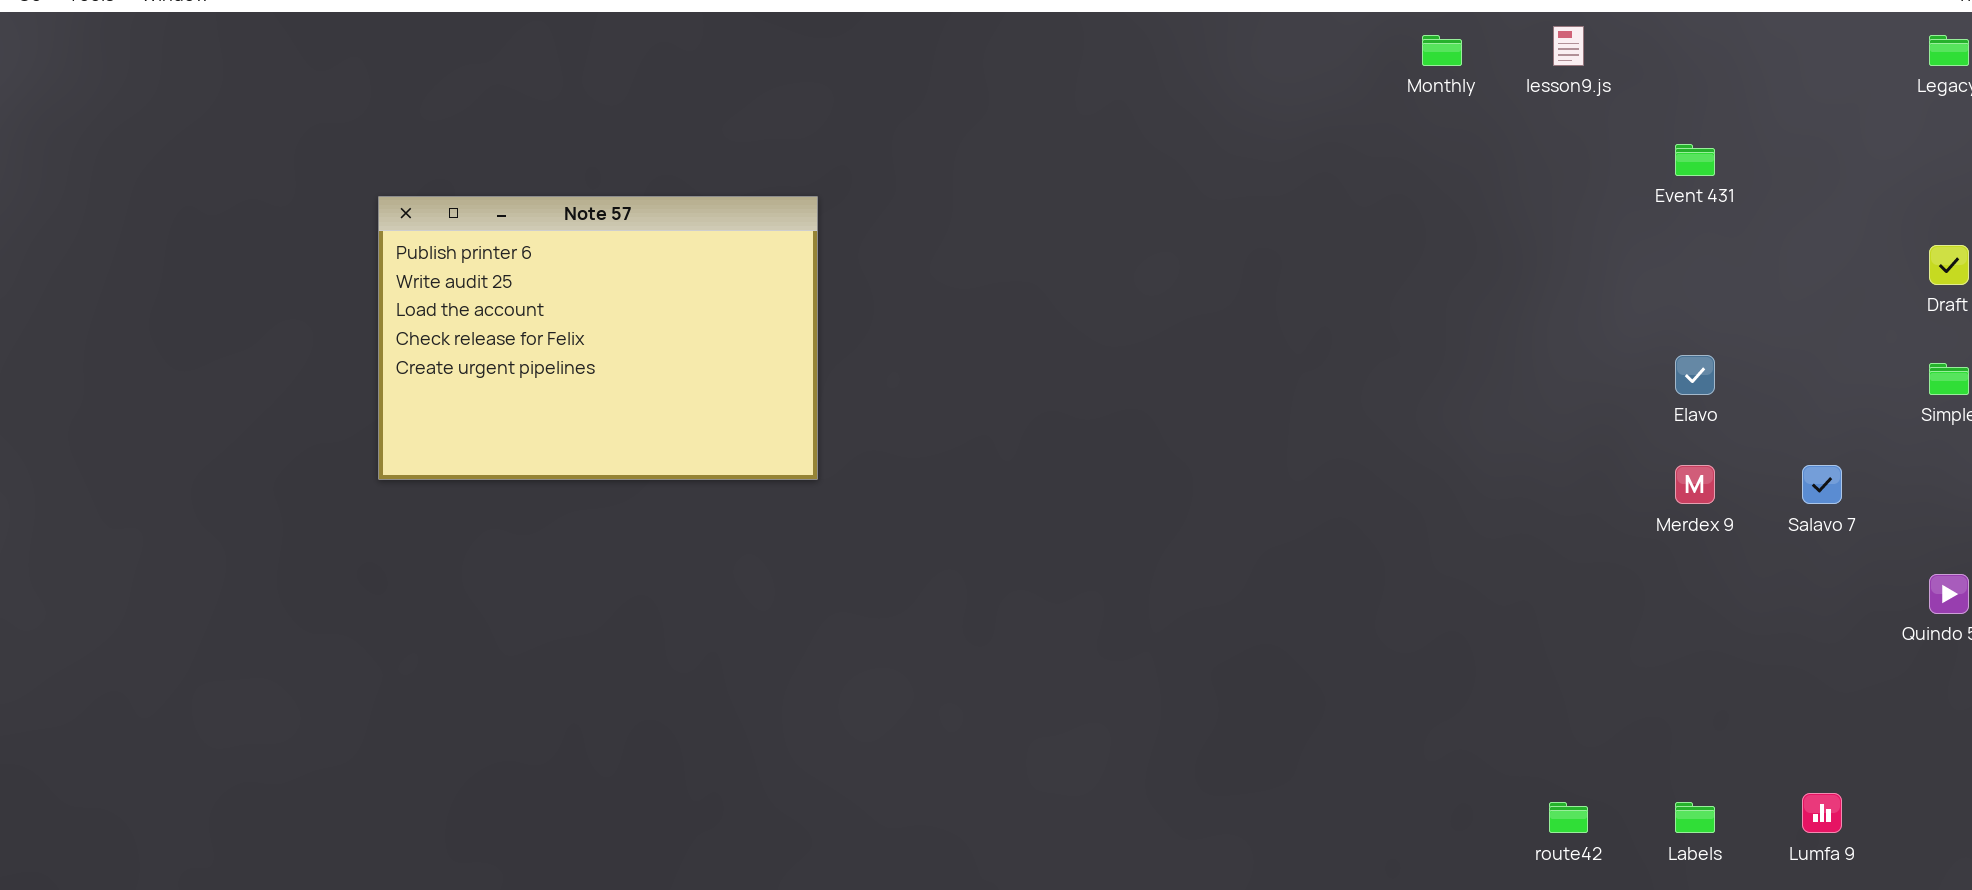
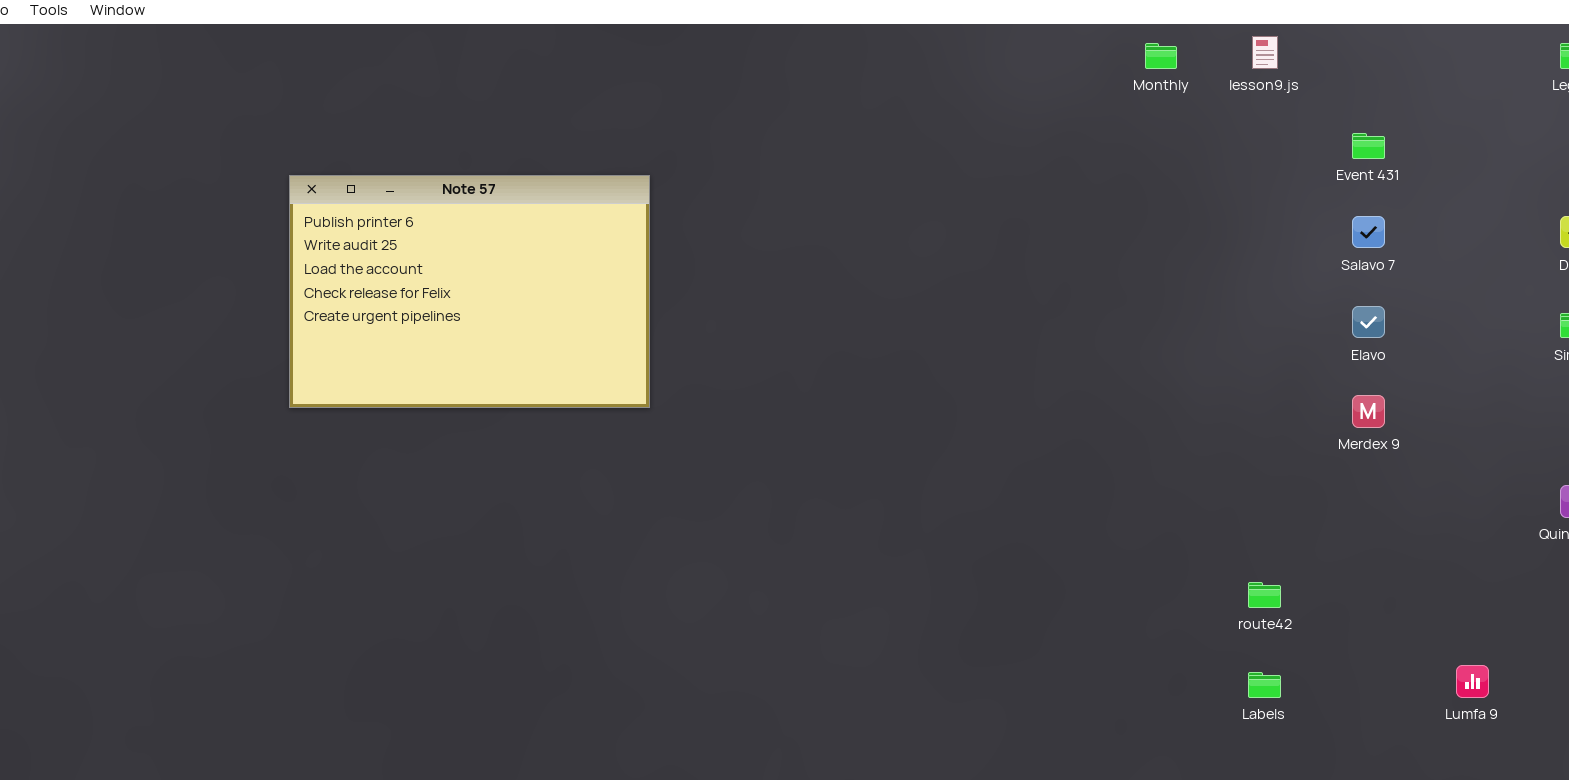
Salavo 7: [1802,465,1842,504] -> [1352,216,1385,248], moved
route42: [1549,802,1588,833] -> [1248,582,1281,608], moved
Labels: [1675,802,1715,833] -> [1248,672,1281,698], moved

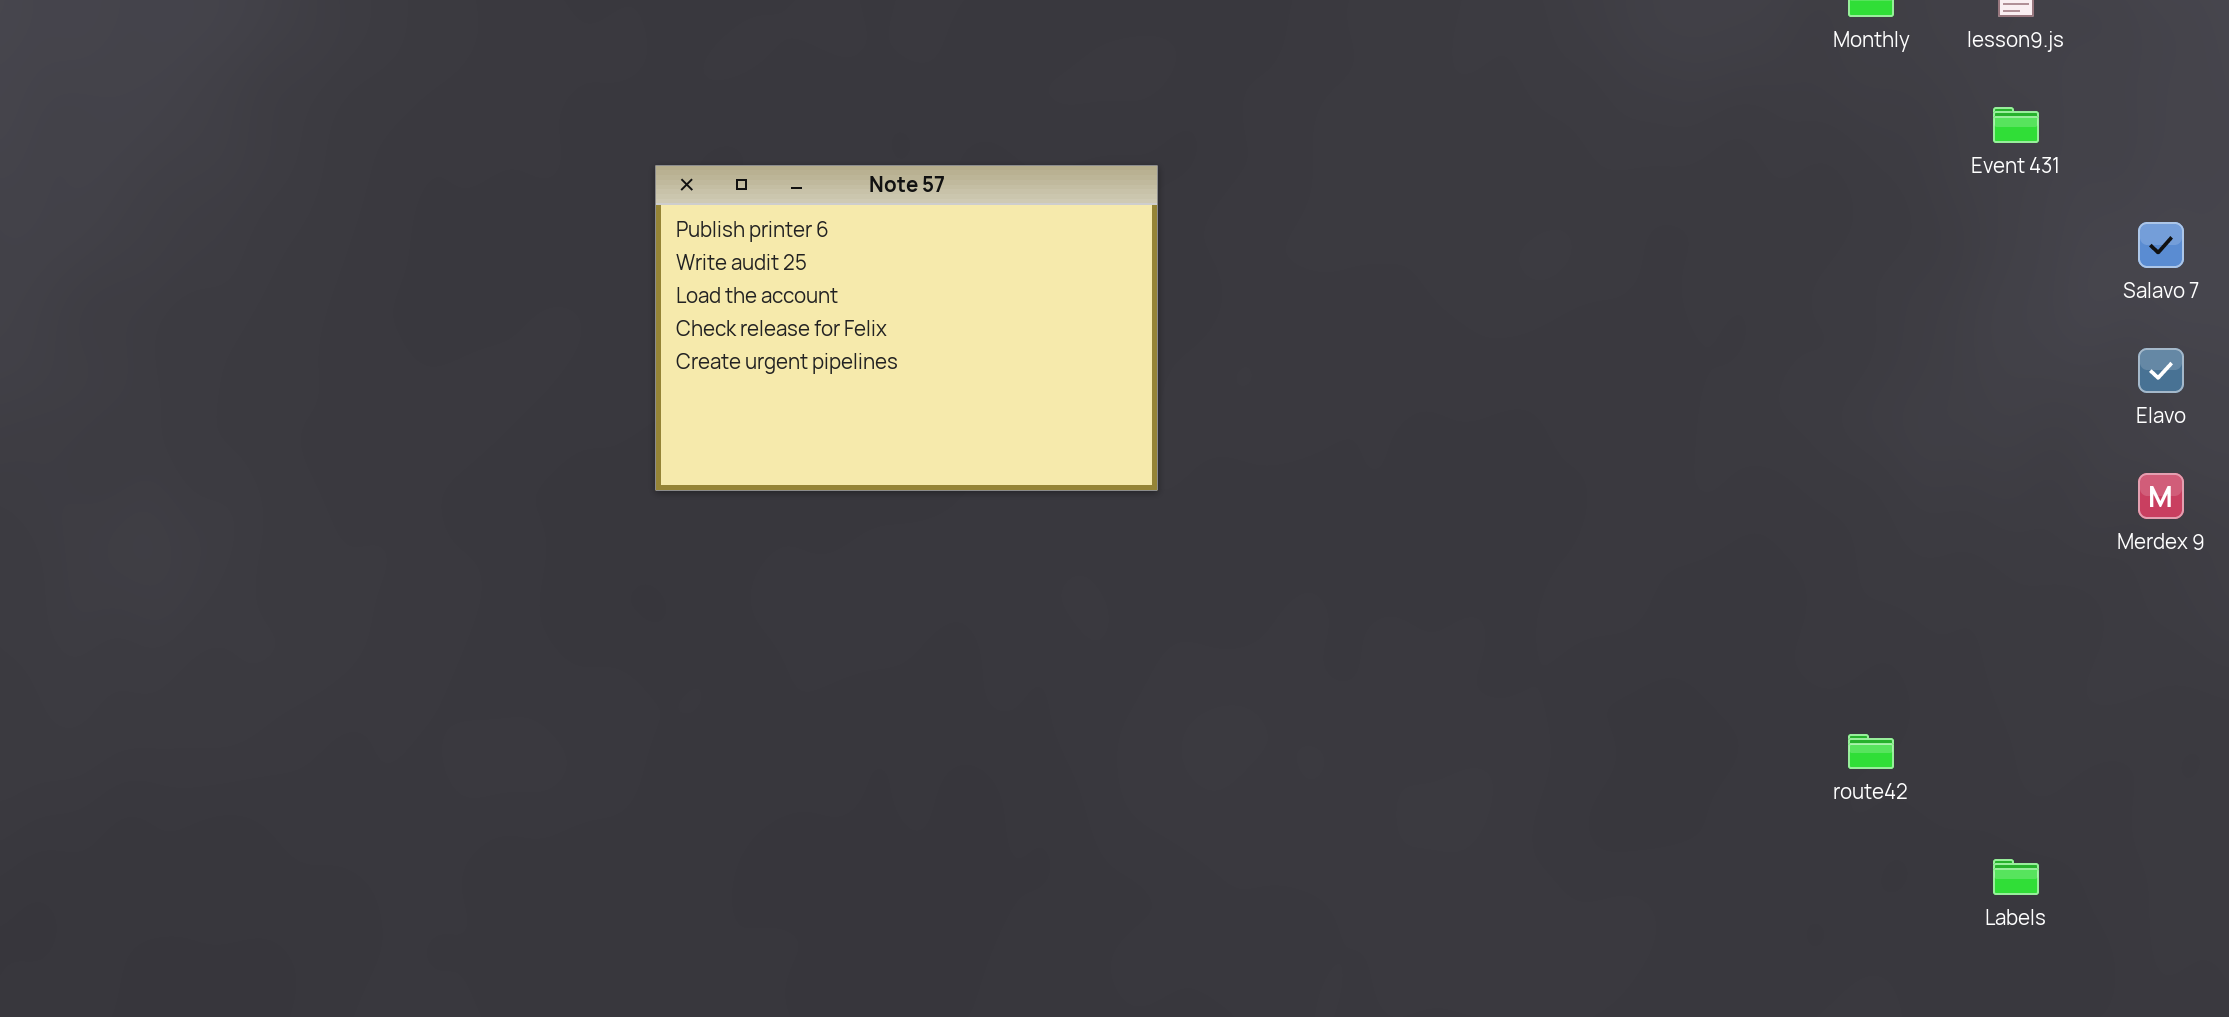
Event 431: [1352,133,1385,159] -> [1993,107,2039,143], moved
route42: [1248,582,1281,608] -> [1848,734,1894,769], moved

